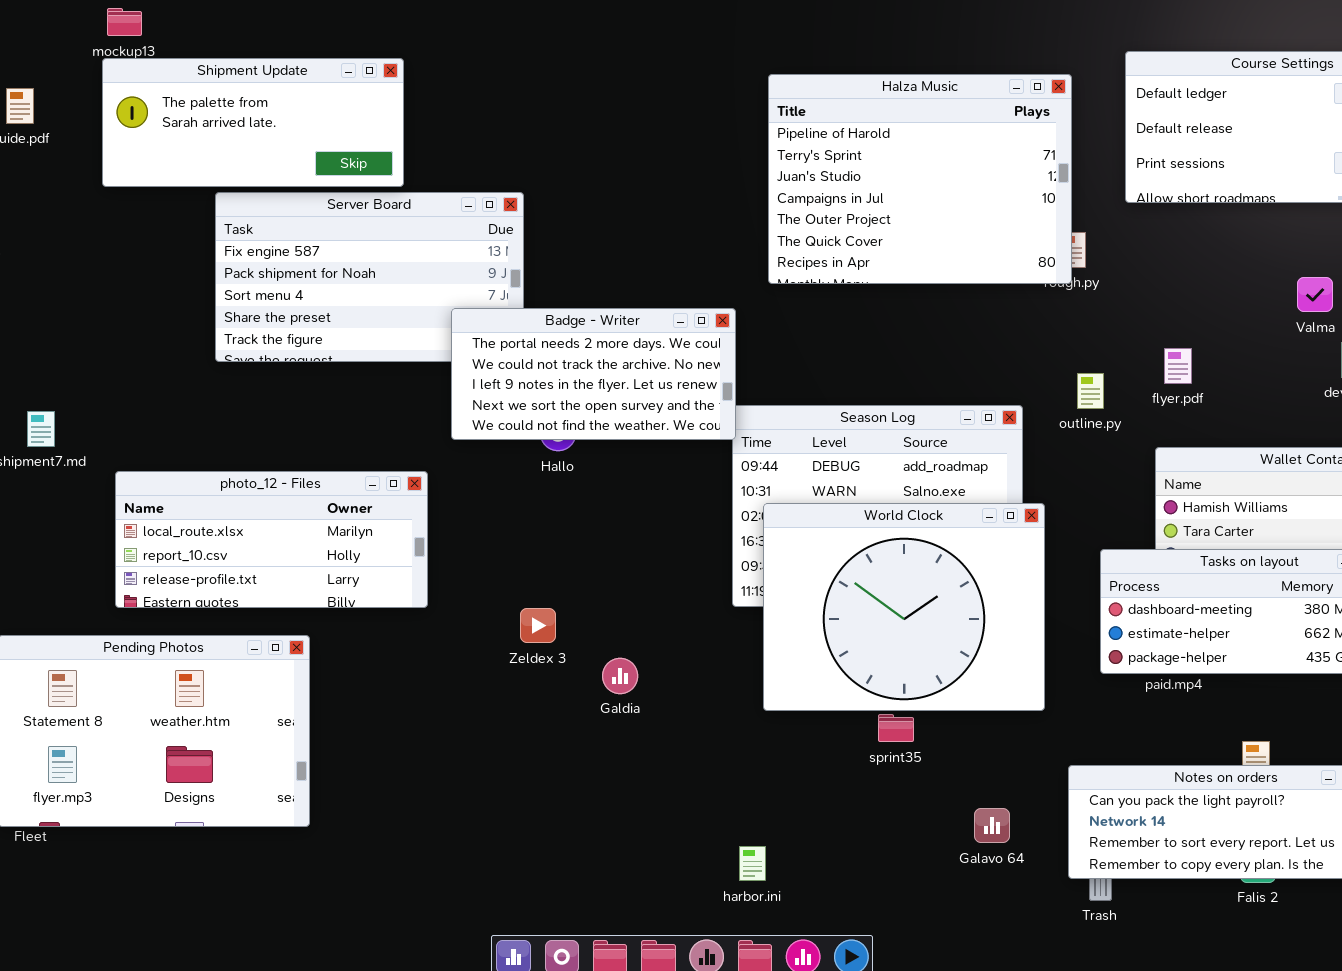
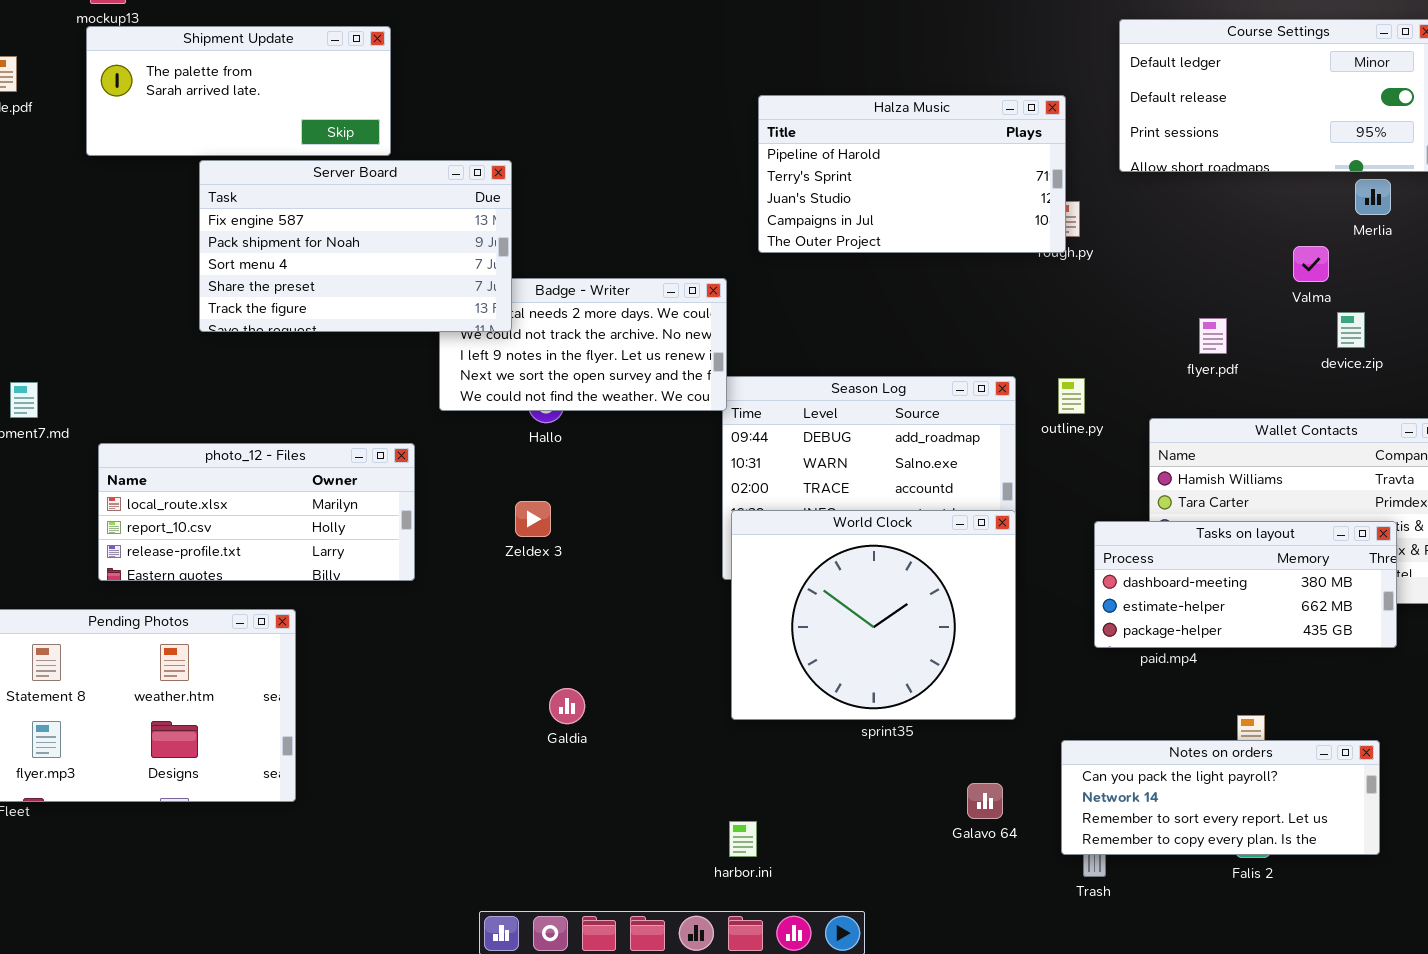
Halza Music: [768,74,1072,284] -> [758,95,1066,253], resized
Server Board: [215,192,524,362] -> [199,160,512,332], raised
flyer.pdf: [1164,348,1192,384] -> [1199,318,1227,354], moved
outline.py: [1077,373,1104,409] -> [1058,378,1085,414], moved
World Clock: [763,503,1045,711] -> [731,510,1016,720], moved
Zeldex 3: [520,608,556,643] -> [515,501,551,537], moved
Galdia: [602,658,638,694] -> [549,688,585,724], moved

